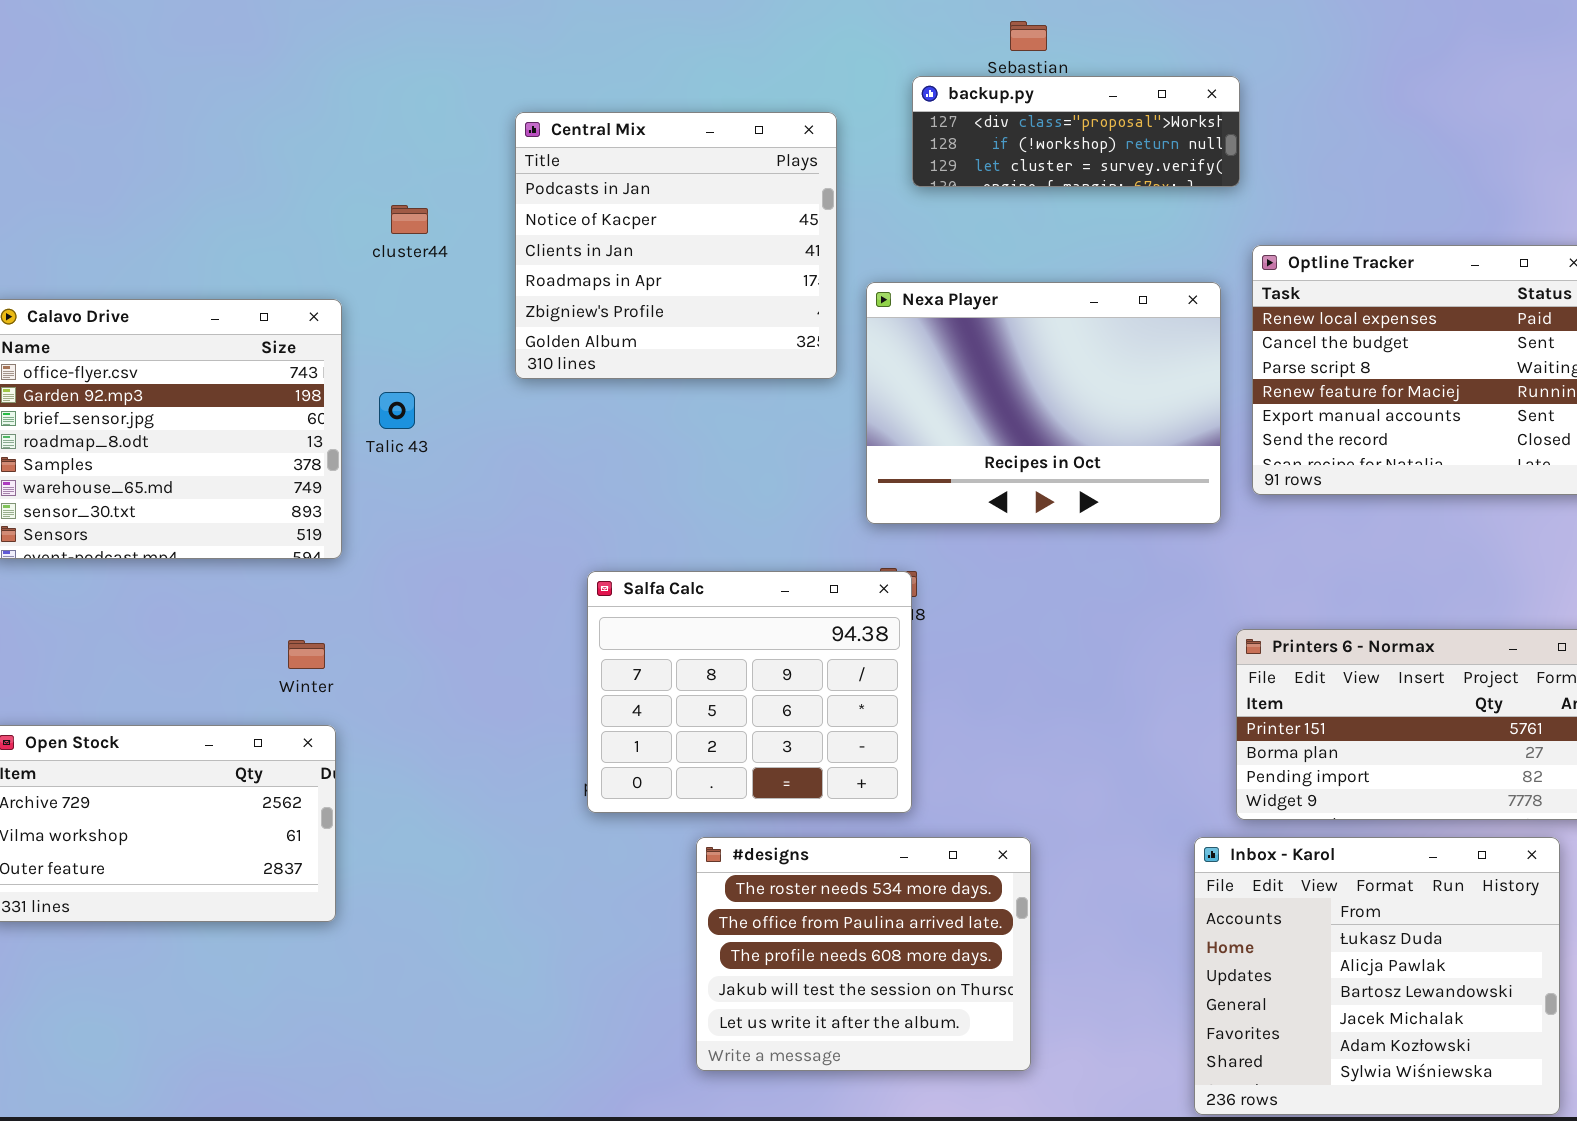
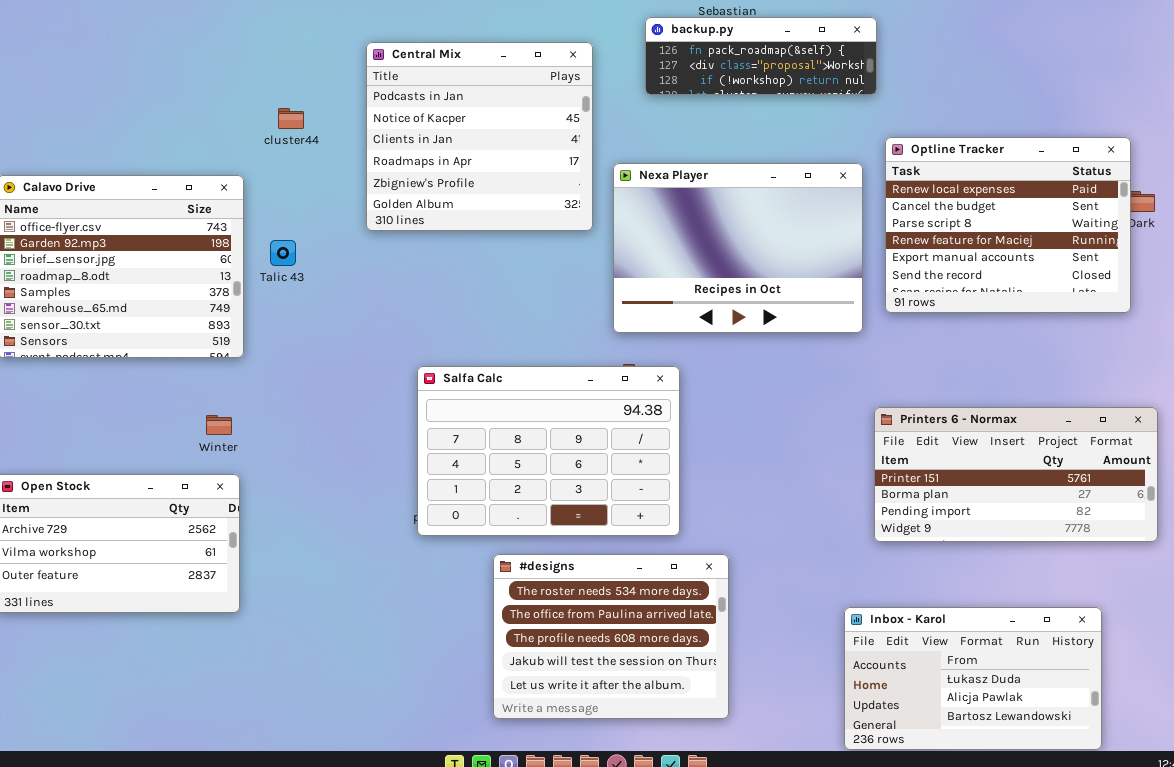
backup.py: [912,76,1240,187] -> [645,17,877,95], scrolled up 1 row
Salfa Calc: [587,571,912,813] -> [417,366,680,536], resized
Inbox - Karol: [1194,837,1560,1115] -> [844,607,1102,750], resized

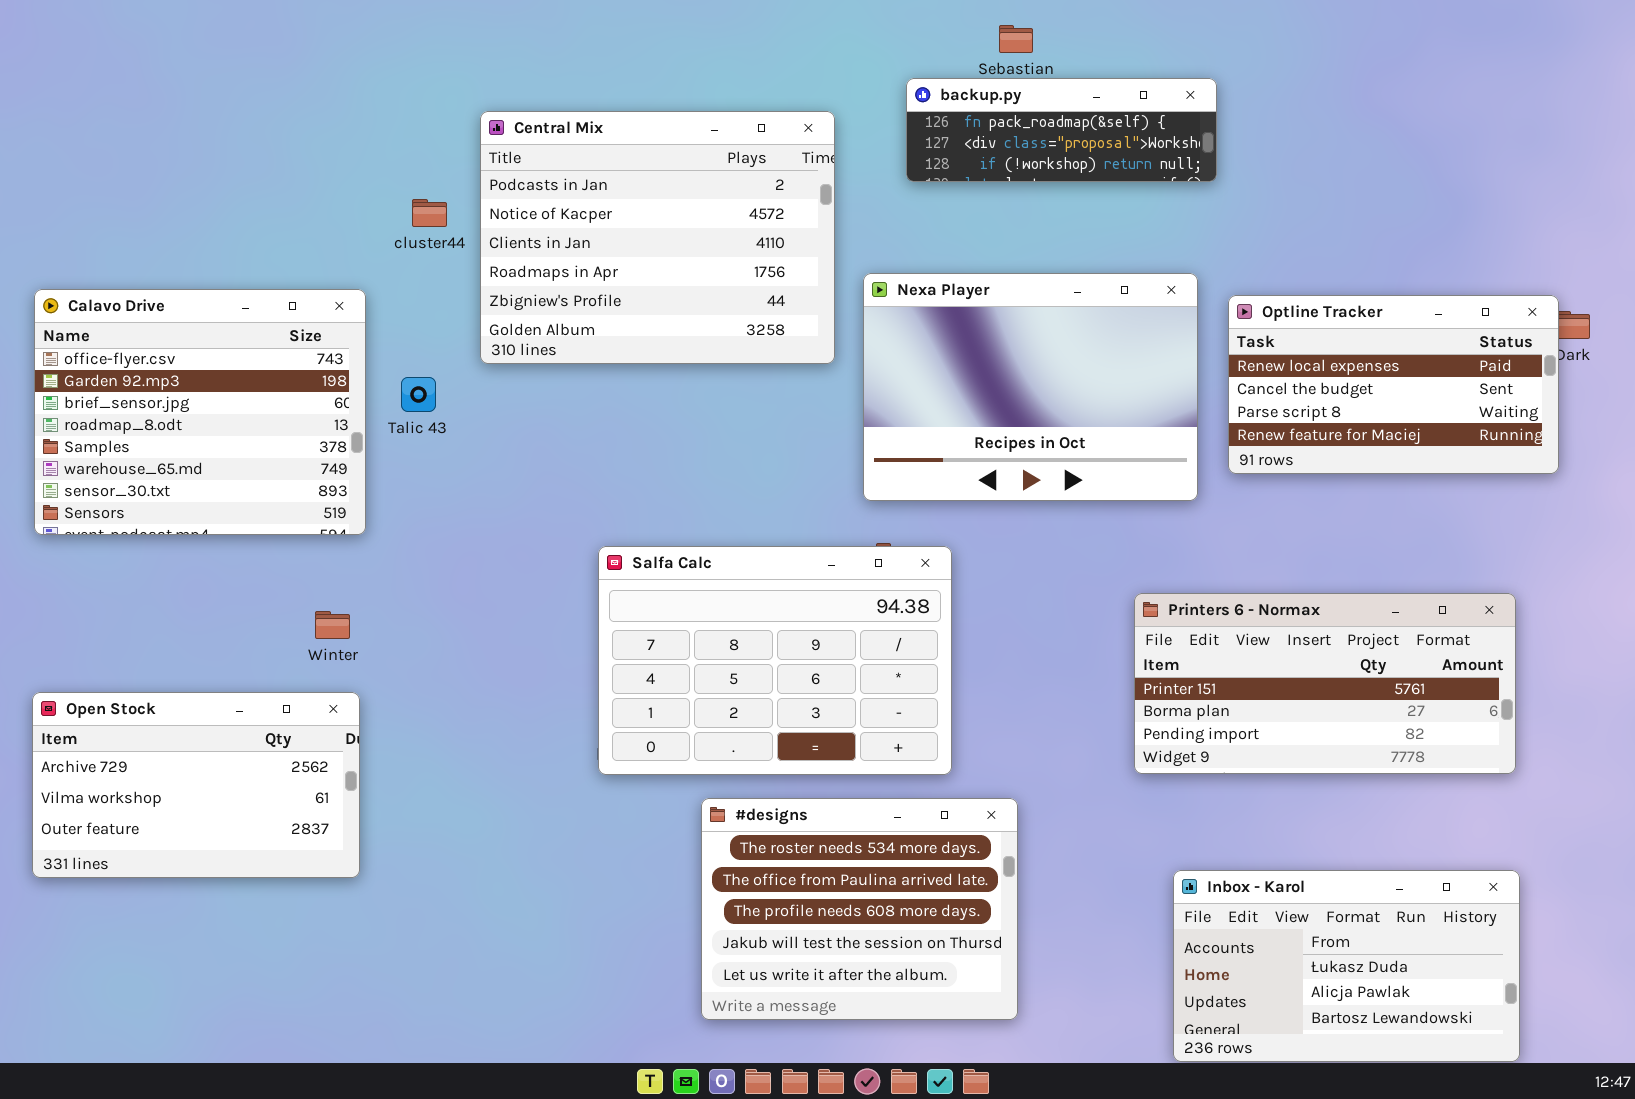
Central Mix: [366,42,593,231] -> [480,111,835,364], resized
Optline Tracker: [885,137,1131,313] -> [1228,295,1559,474], resized
Printers 6 - Normax: [874,407,1158,542] -> [1134,593,1516,774], moved

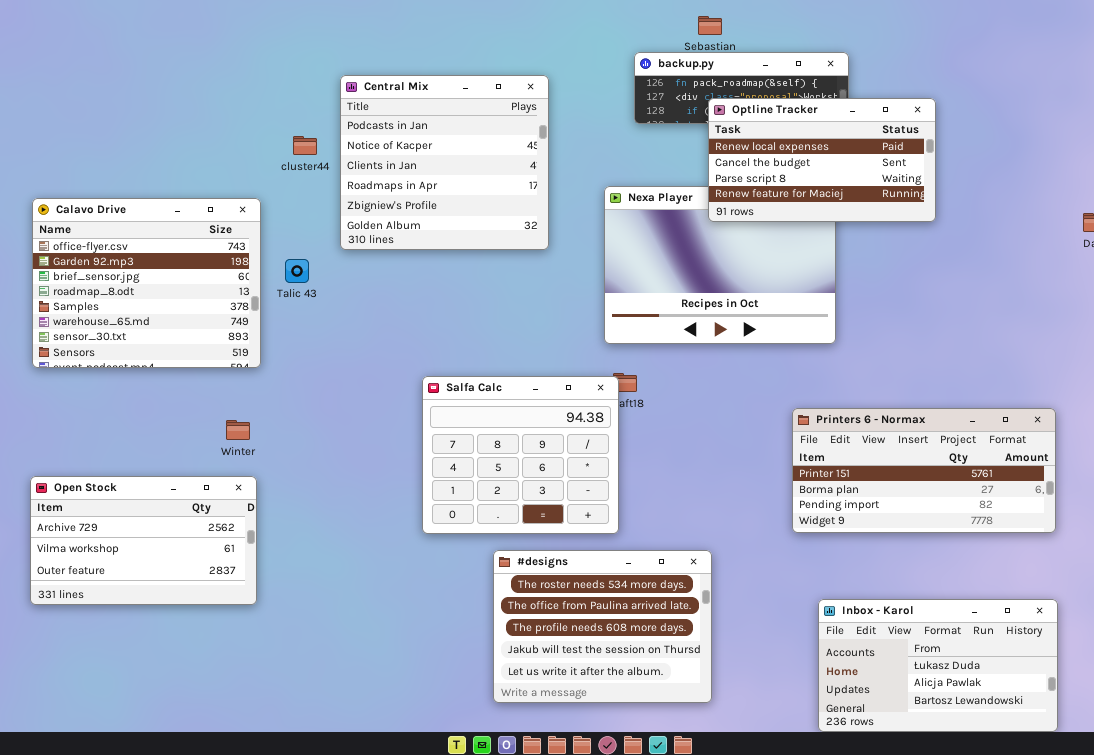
Central Mix: [480,111,835,364] -> [340,75,549,250], resized
Optline Tracker: [1228,295,1559,474] -> [708,98,936,222], moved
Salfa Calc: [598,546,952,775] -> [422,376,619,534], resized

